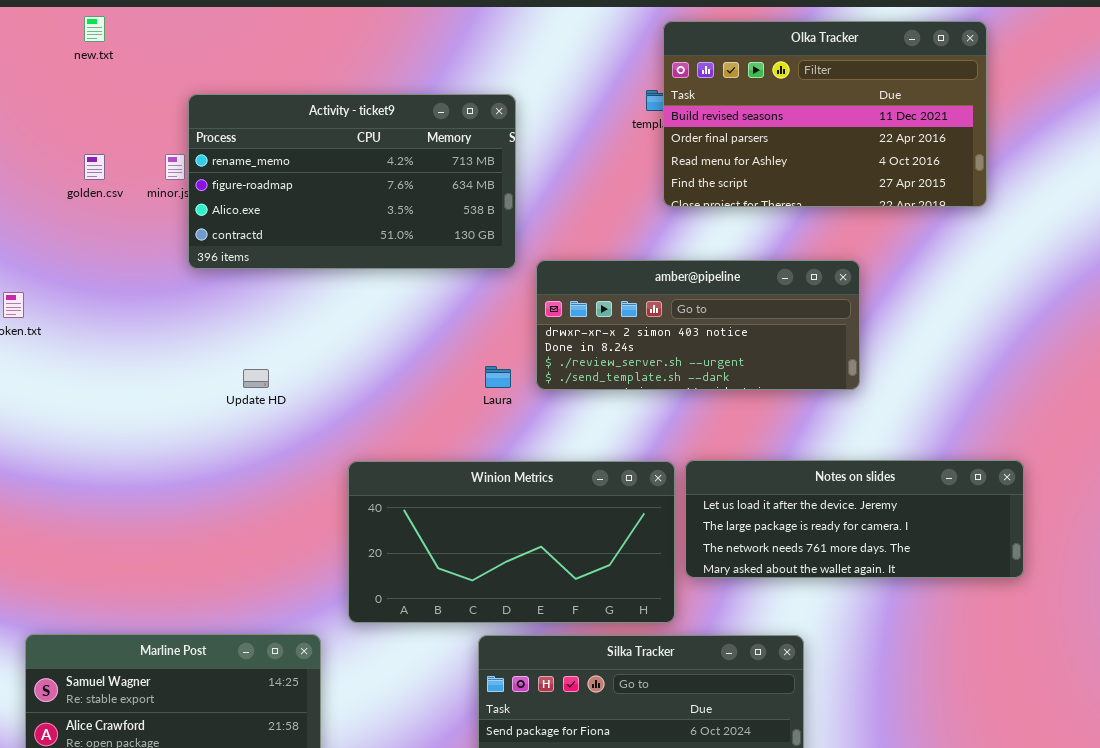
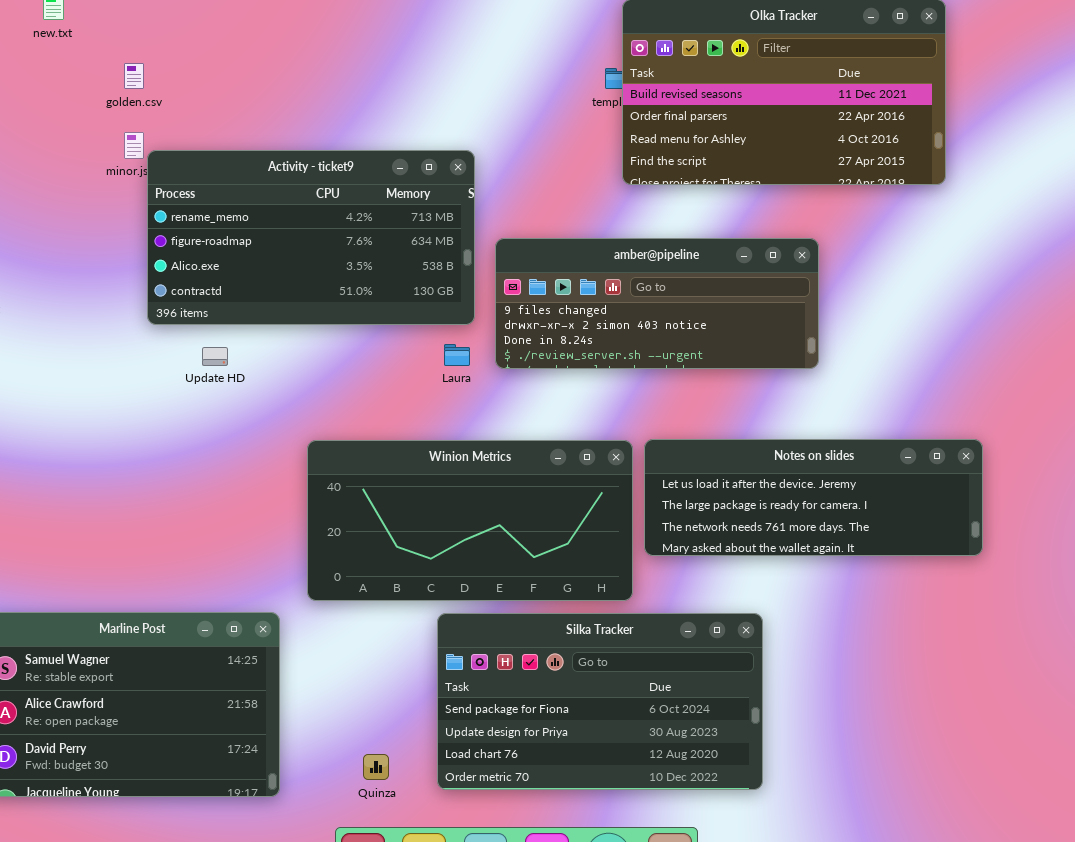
Activity - ticket9: [188,94,516,269] -> [147,150,475,325], moved
golden.csv: [84,154,105,180] -> [124,63,144,89], moved
amber@pipeline: [536,260,860,390] -> [495,238,819,369], scrolled up 1 row

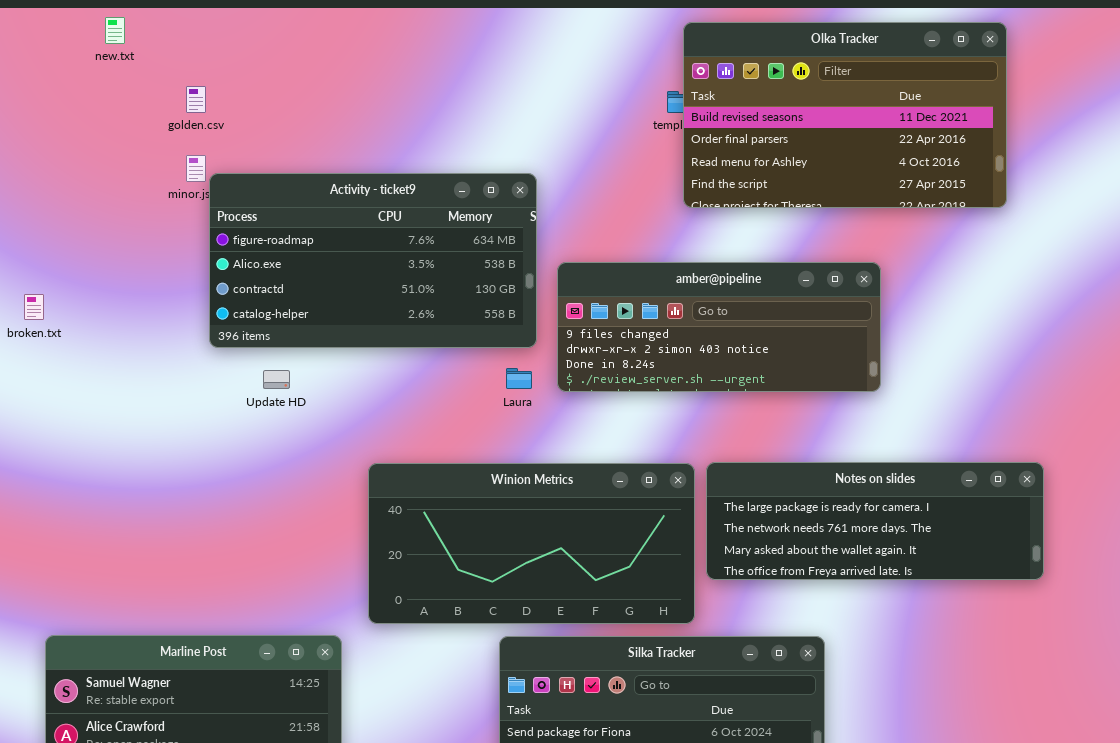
Activity - ticket9: [147,150,475,325] -> [209,173,537,348], scrolled down 1 row
Notes on slides: [644,439,983,556] -> [706,462,1044,580], scrolled down 1 row

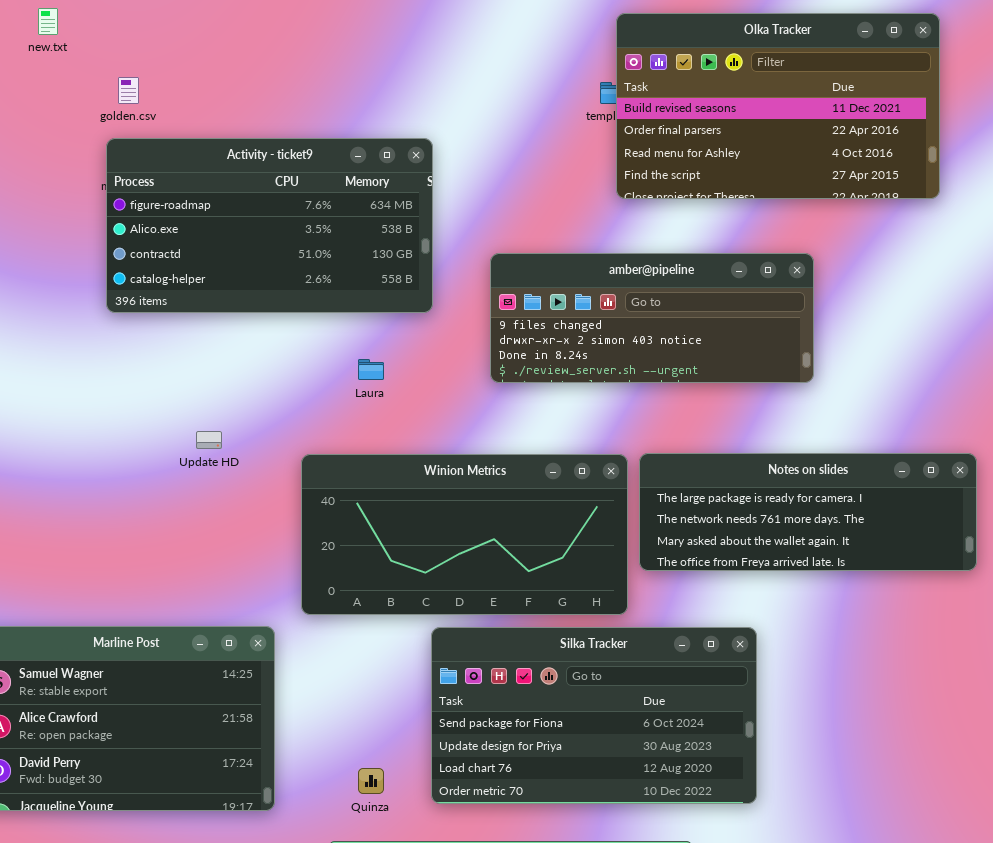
Activity - ticket9: [209,173,537,348] -> [106,138,433,313], moved
Laura: [506,368,532,389] -> [358,359,384,380], moved
Update HD: [263,370,290,389] -> [196,431,222,449], moved

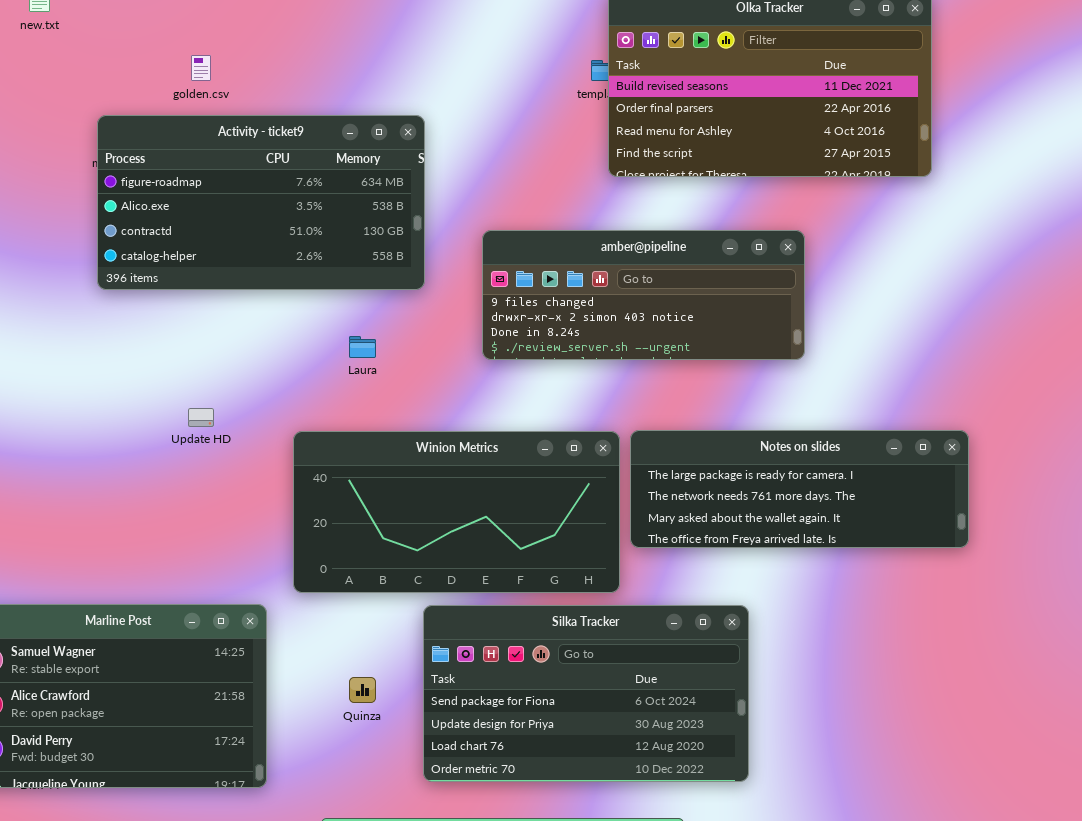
golden.csv: [118,77,139,104] -> [191,55,211,81], moved
Quinza: [358,768,384,794] -> [349,677,376,703], moved

